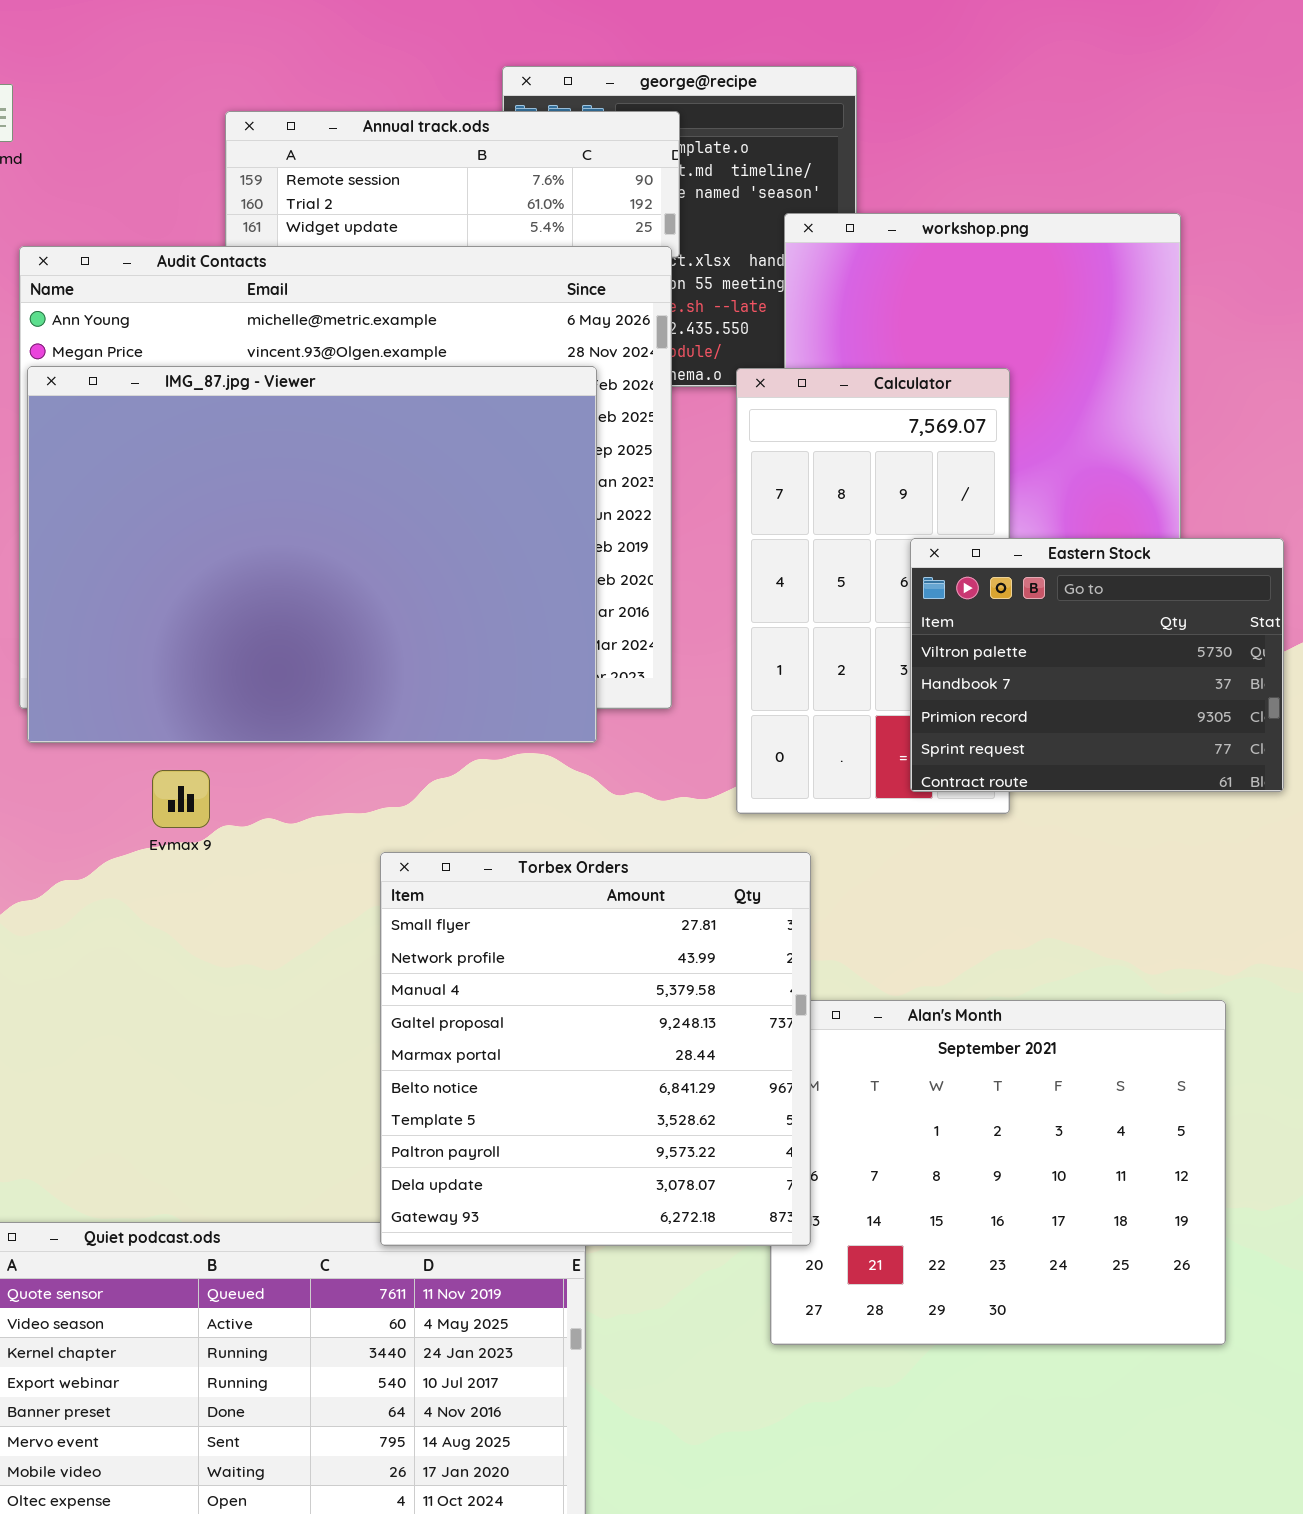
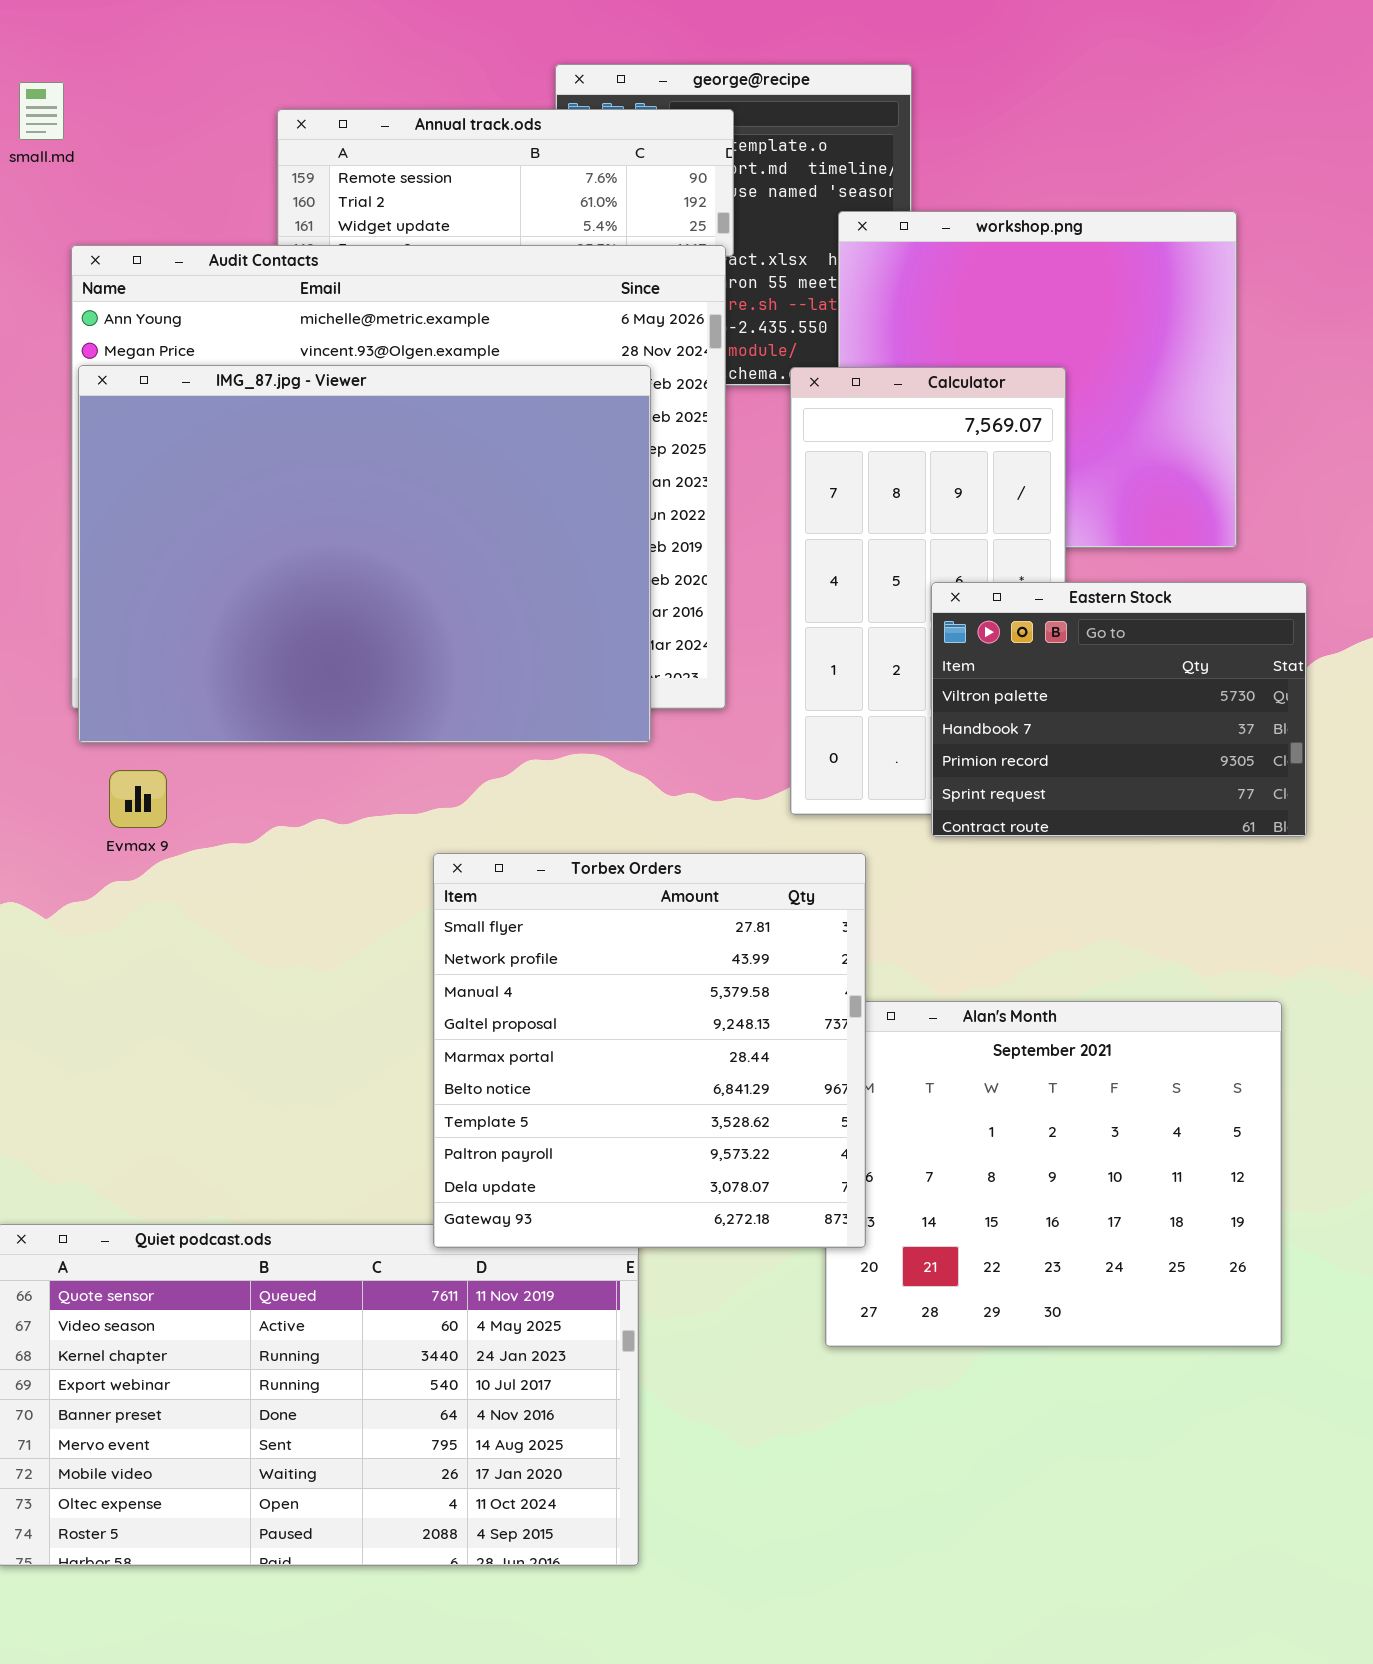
Eastern Stock: [910,538,1284,792] -> [931,582,1307,837], moved
Evmax 9: [152,770,210,828] -> [109,770,167,828], moved

